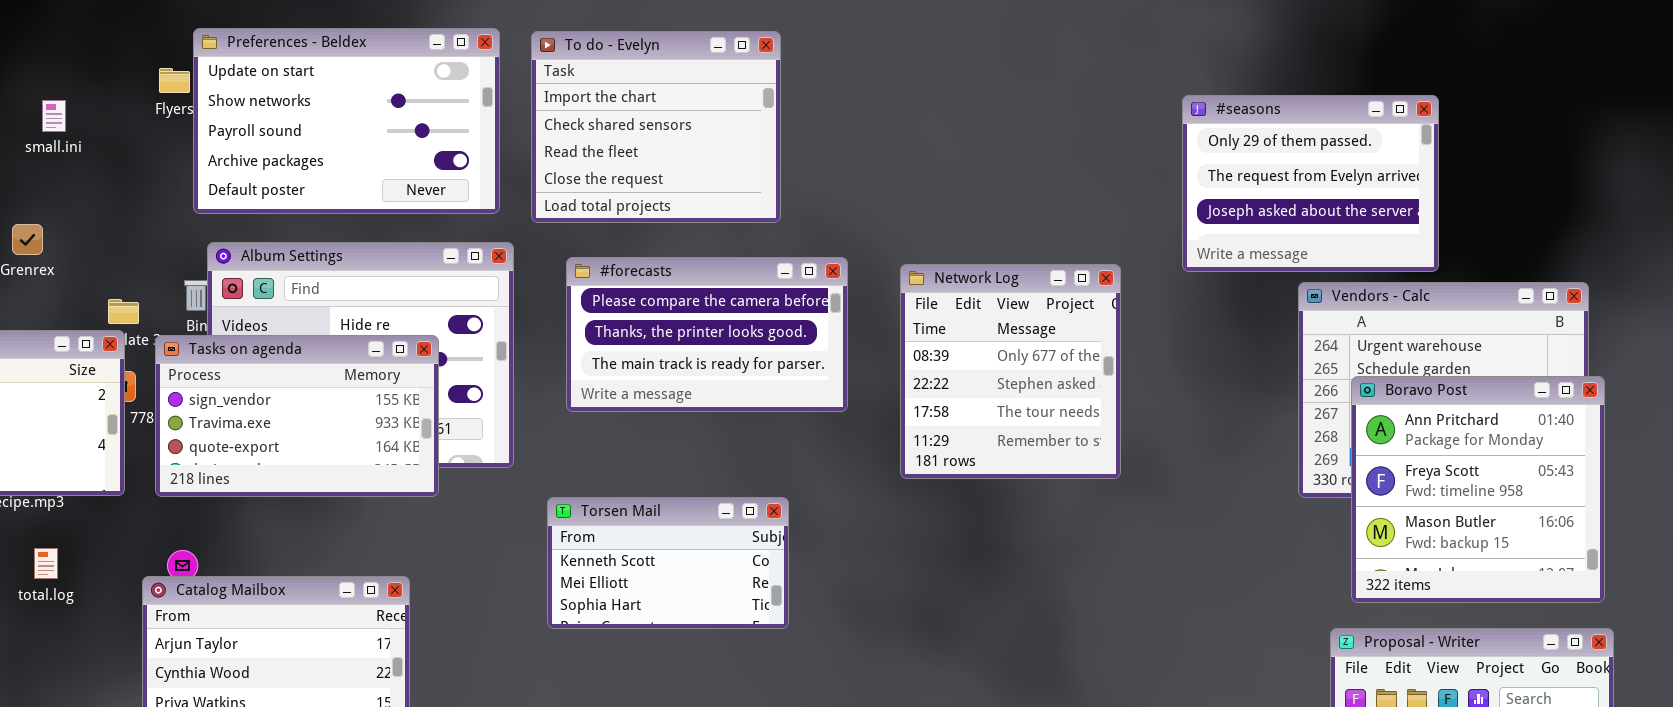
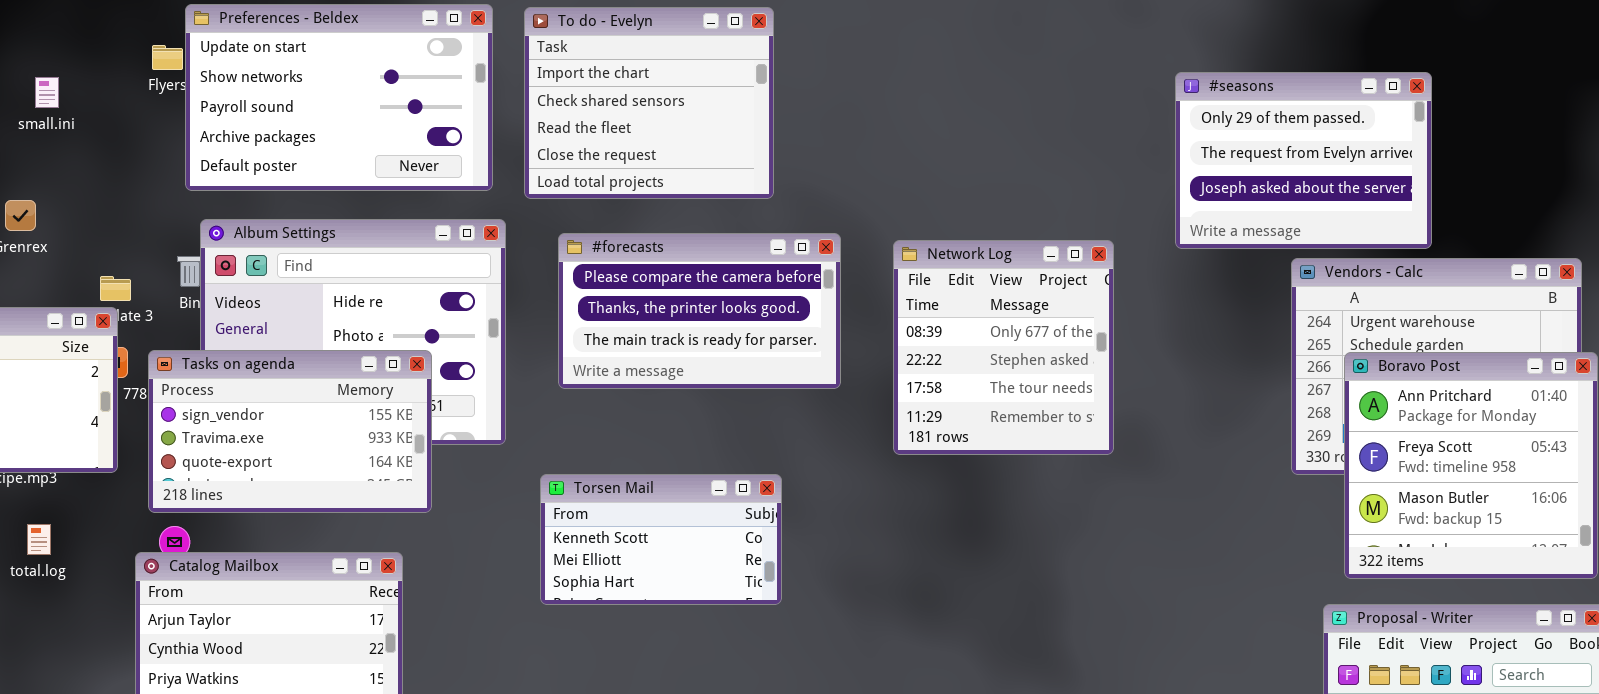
Tasks on agenda: [155,335,439,497] -> [148,350,432,513], moved

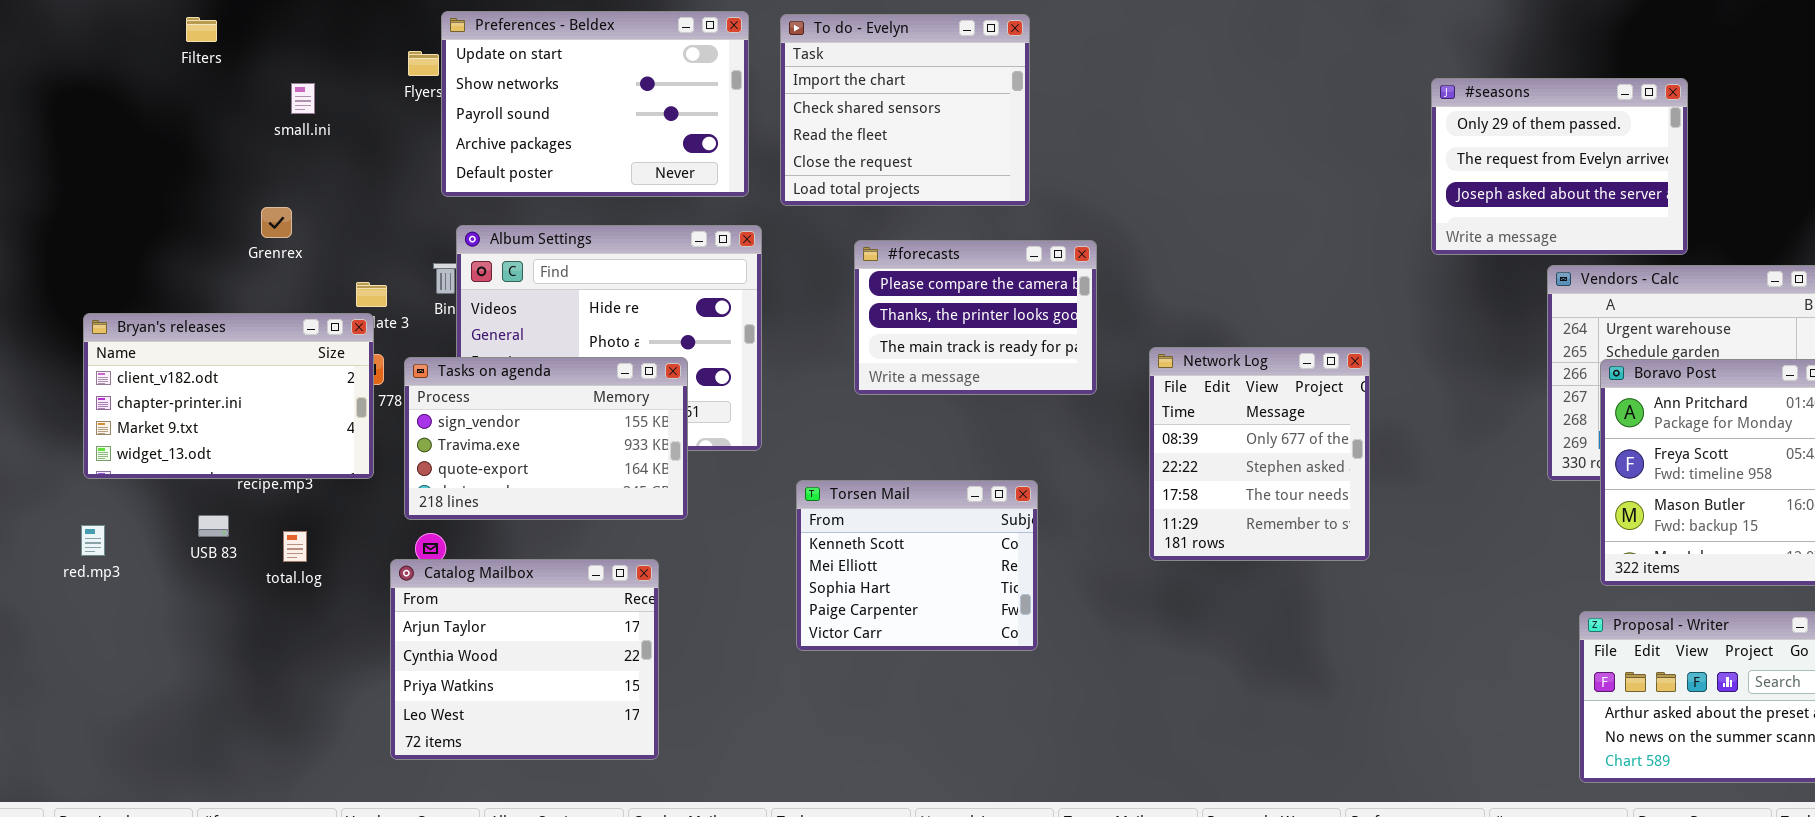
#forecasts: [558,233,841,389] -> [854,240,1097,395], resized
Network Log: [893,240,1114,455] -> [1149,347,1370,561], moved
Torsen Mail: [540,474,782,605] -> [796,480,1038,651], resized

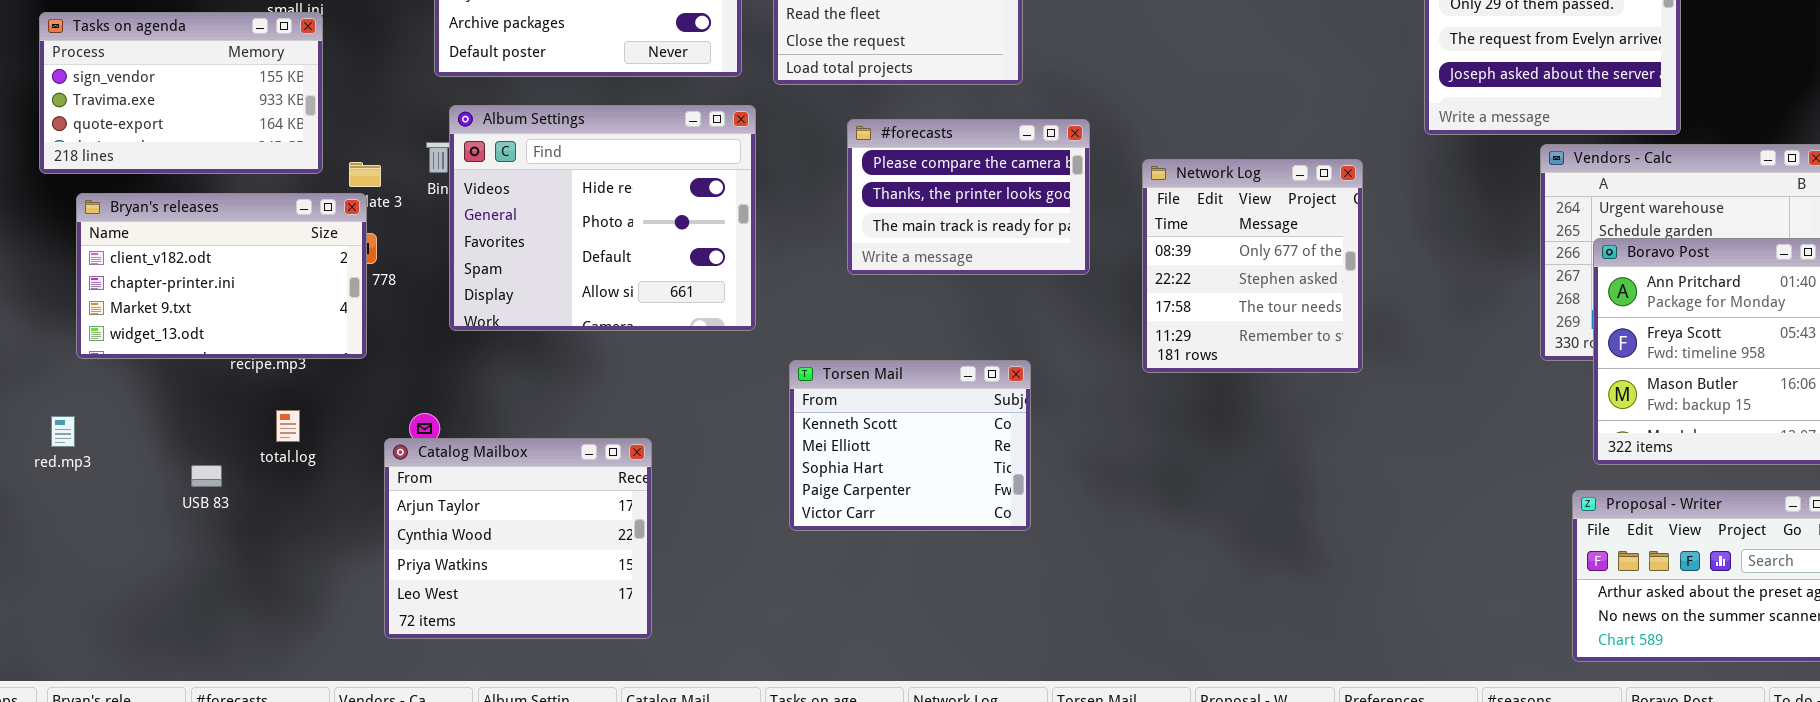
Network Log: [1149,347,1370,561] -> [1142,159,1363,373], moved
Tasks on agenda: [404,357,688,520] -> [39,12,323,174], moved
USB 83: [198,515,229,537] -> [191,465,222,487], moved
red.mp3: [81,525,105,556] -> [51,416,75,447], moved

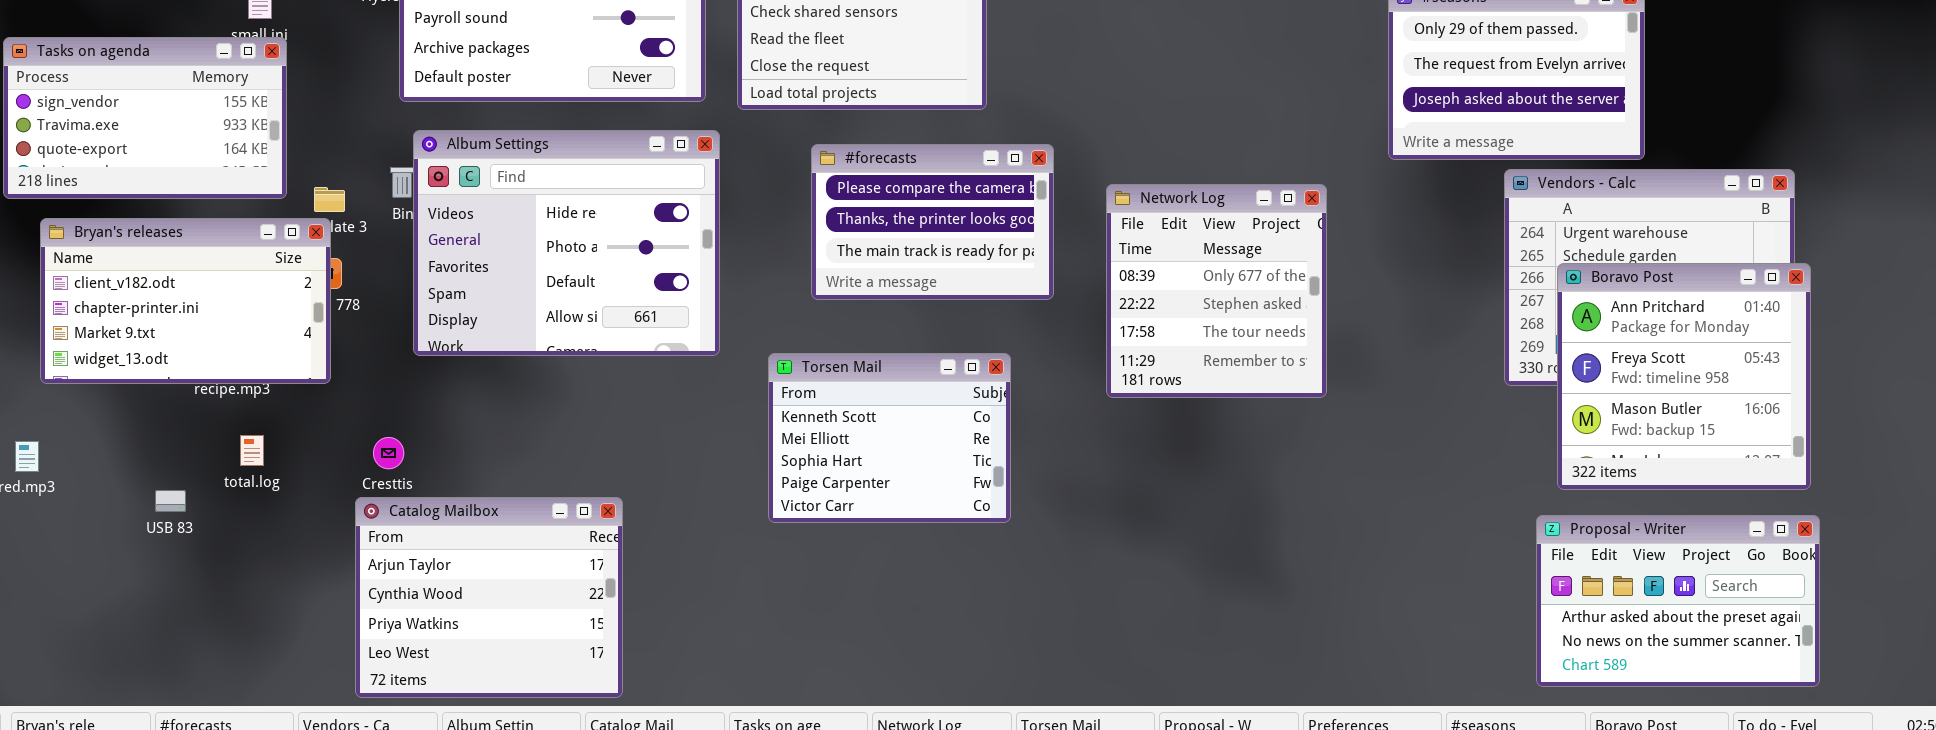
Torsen Mail: [789,360,1031,531] -> [768,353,1011,523], moved
Catalog Mailbox: [384,438,652,639] -> [355,497,623,698], moved

